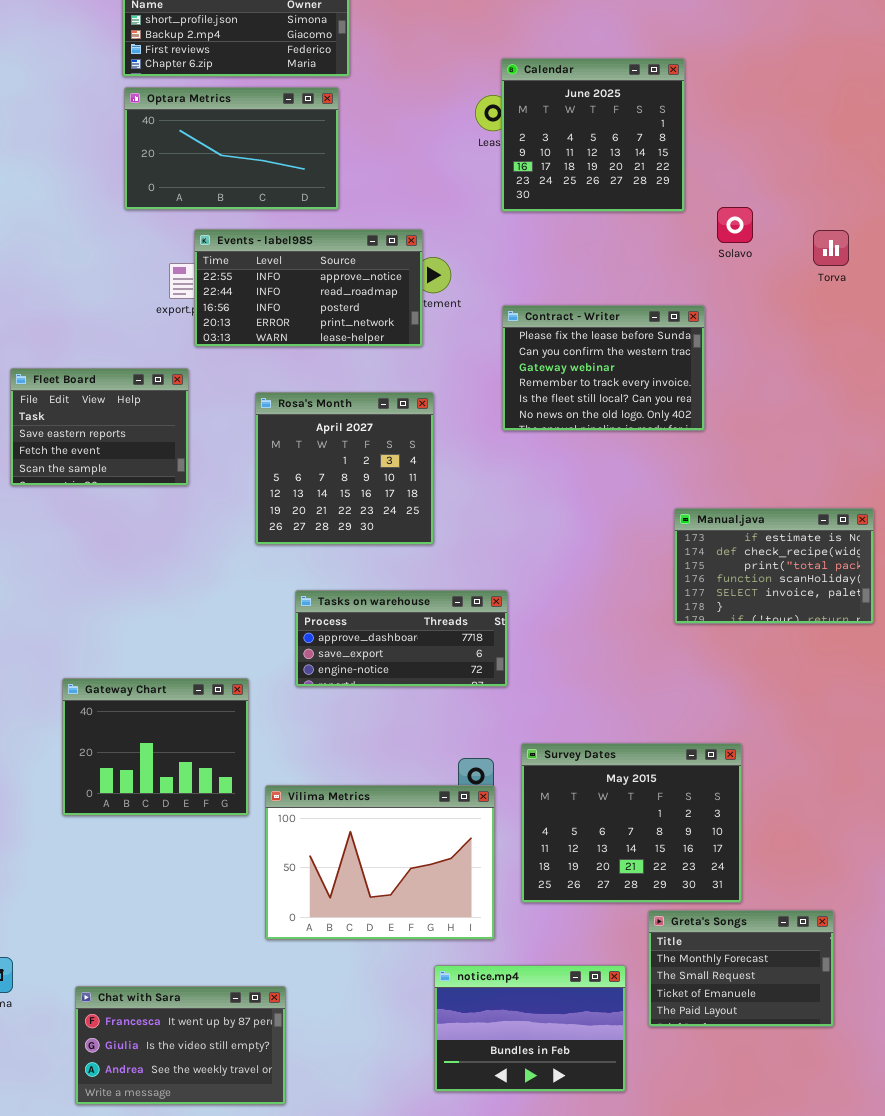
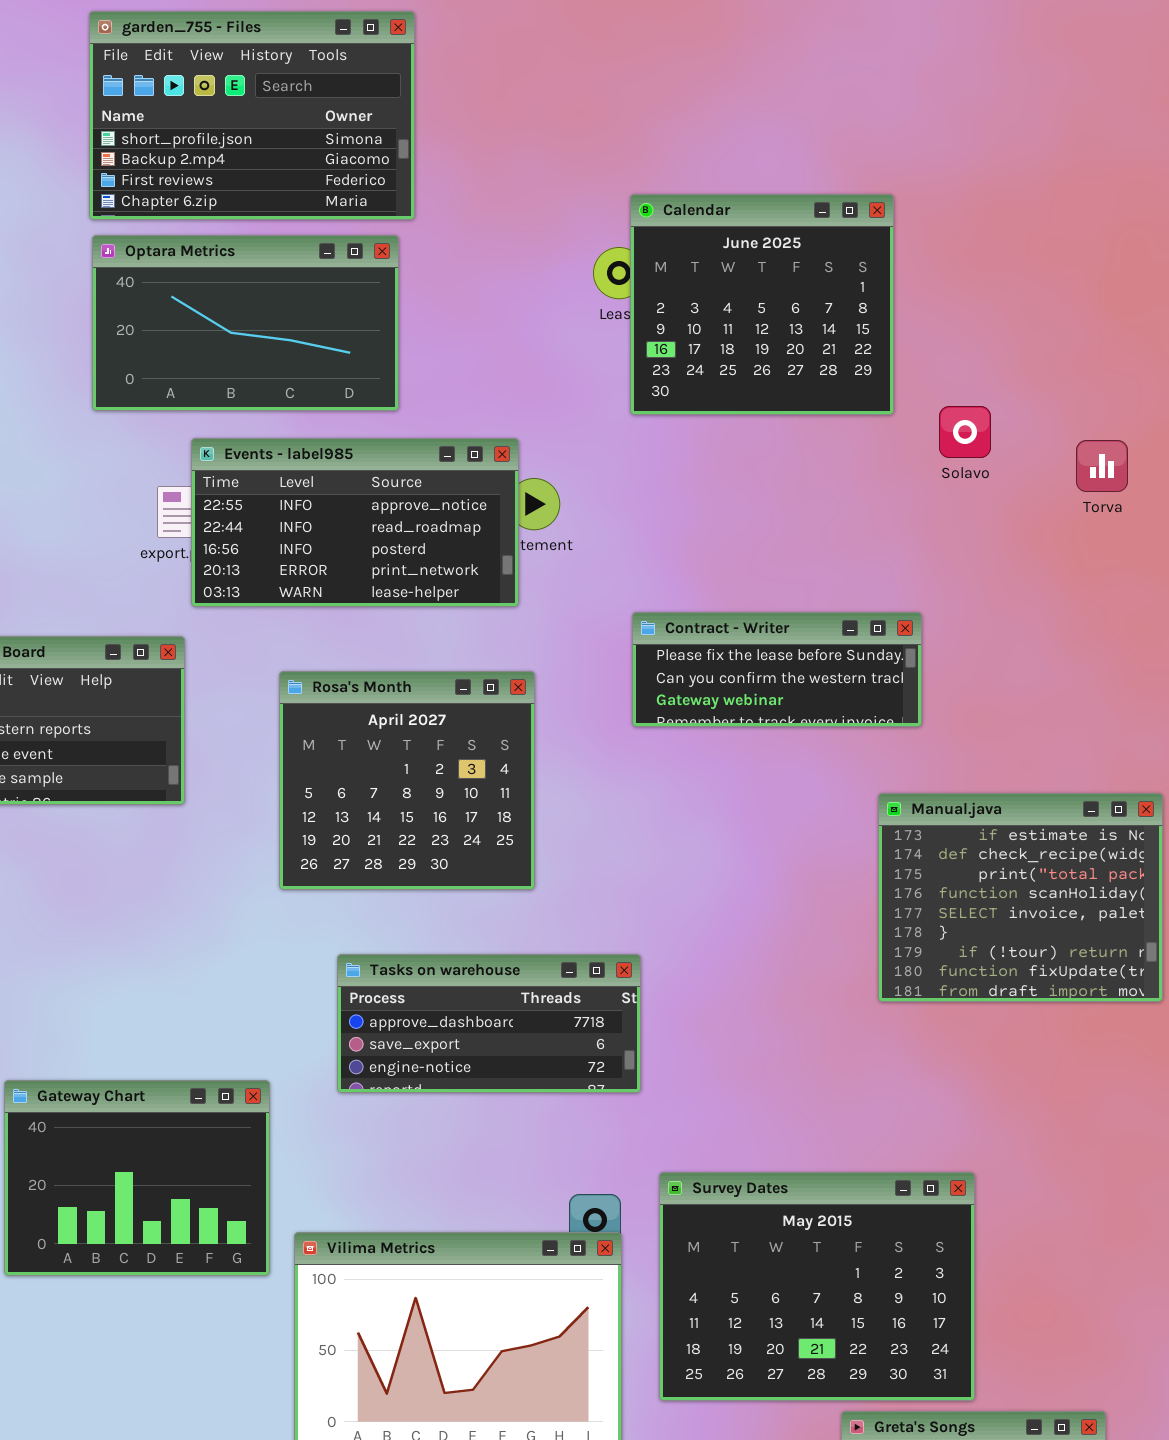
Contract - Writer: [502,305,705,431] -> [632,612,922,727], resized
Manual.java: [674,508,874,624] -> [878,793,1163,1002], resized

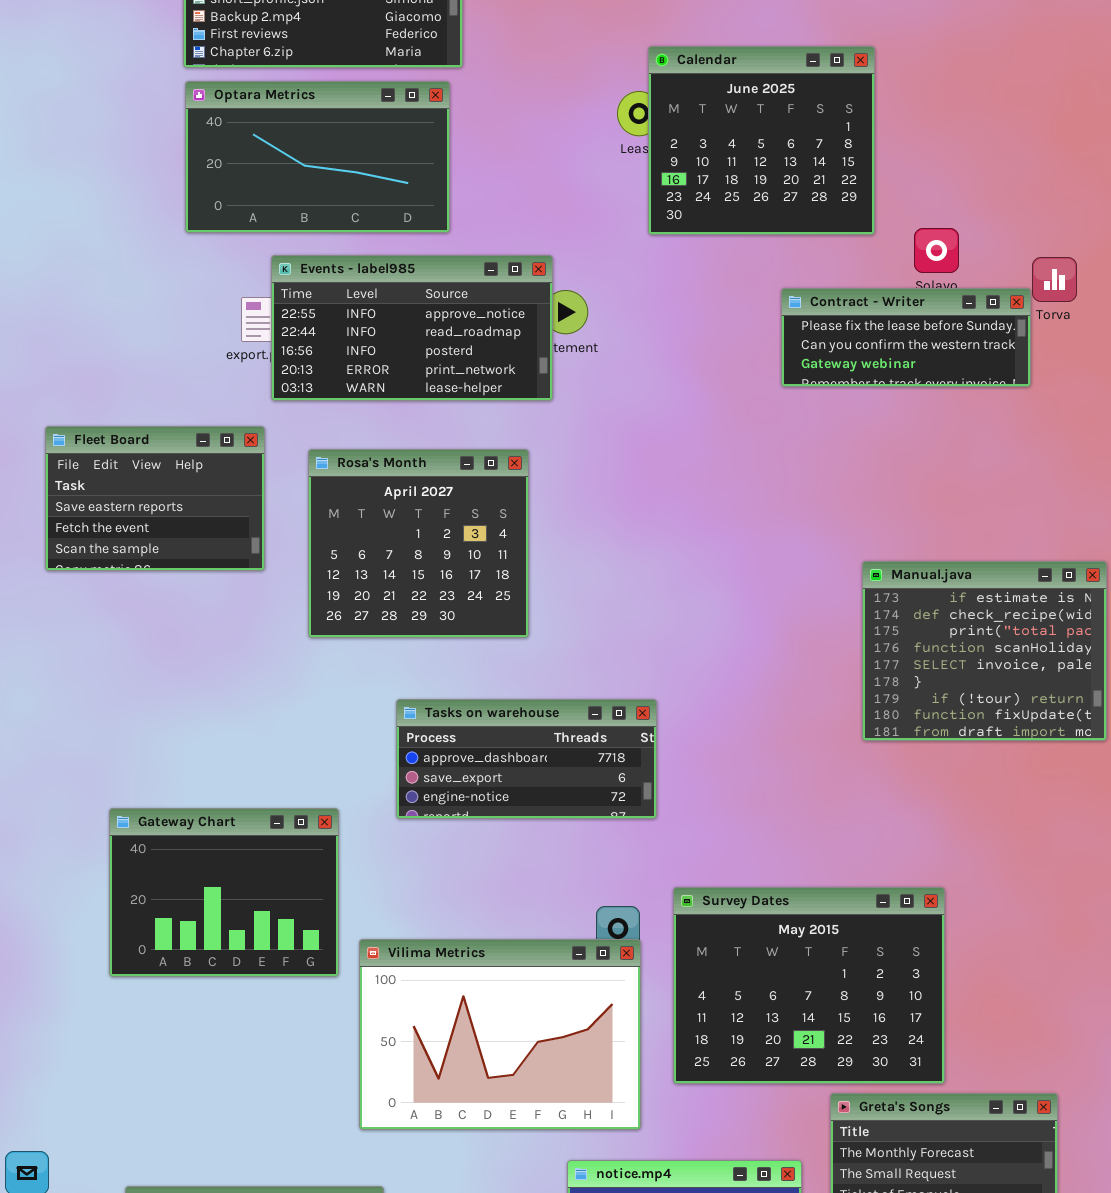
Contract - Writer: [632,612,922,727] -> [781,288,1031,387], moved
Rosa's Month: [279,671,535,890] -> [308,449,529,638], moved

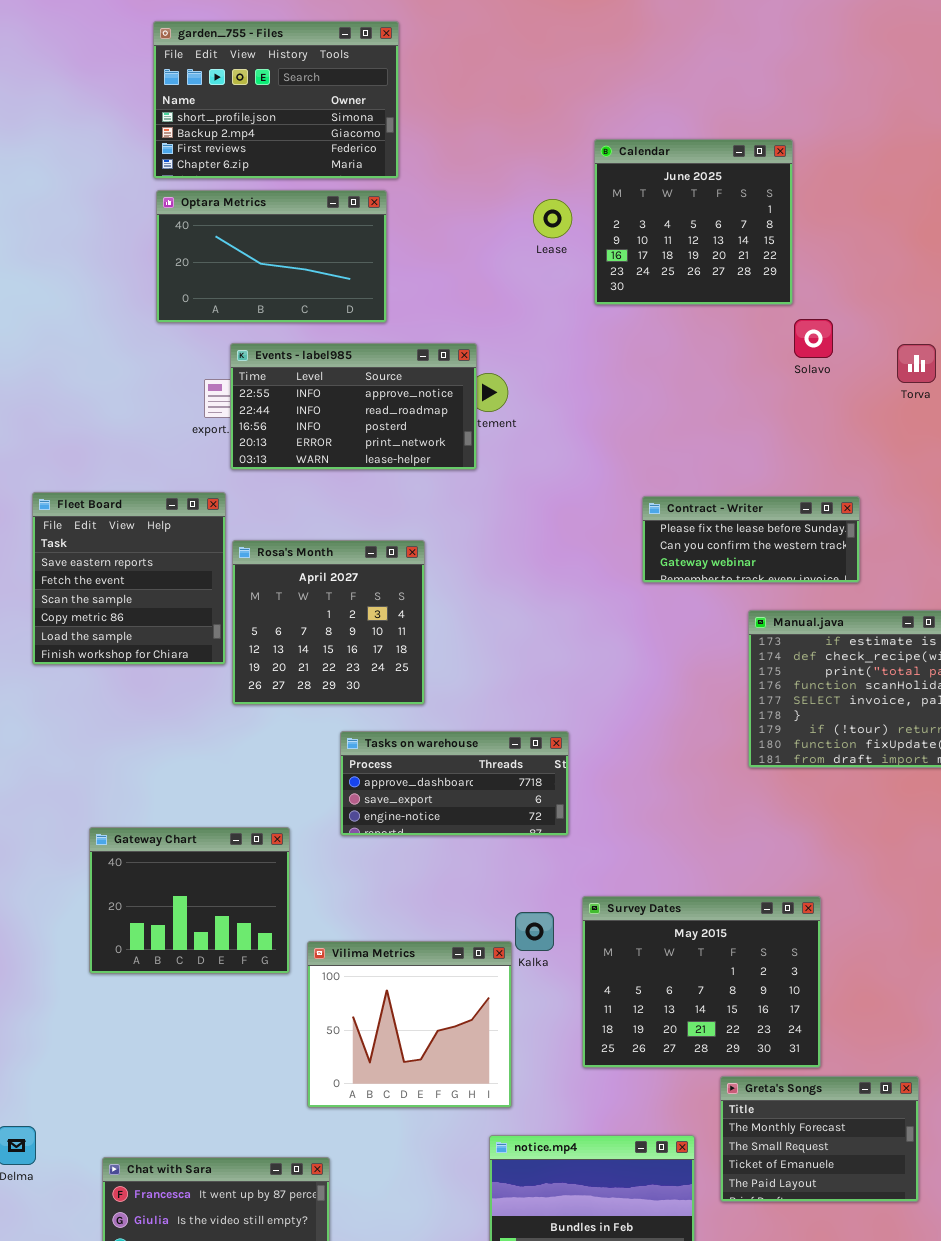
Calendar: [648,46,875,235] -> [594,139,793,305], moved
Contract - Writer: [781,288,1031,387] -> [642,496,860,583], moved
Fleet Board: [45,426,265,571] -> [32,492,226,665], resized
Rosa's Month: [308,449,529,638] -> [232,540,425,705], moved
Vilima Metrics: [359,939,641,1130] -> [307,941,512,1108], resized

